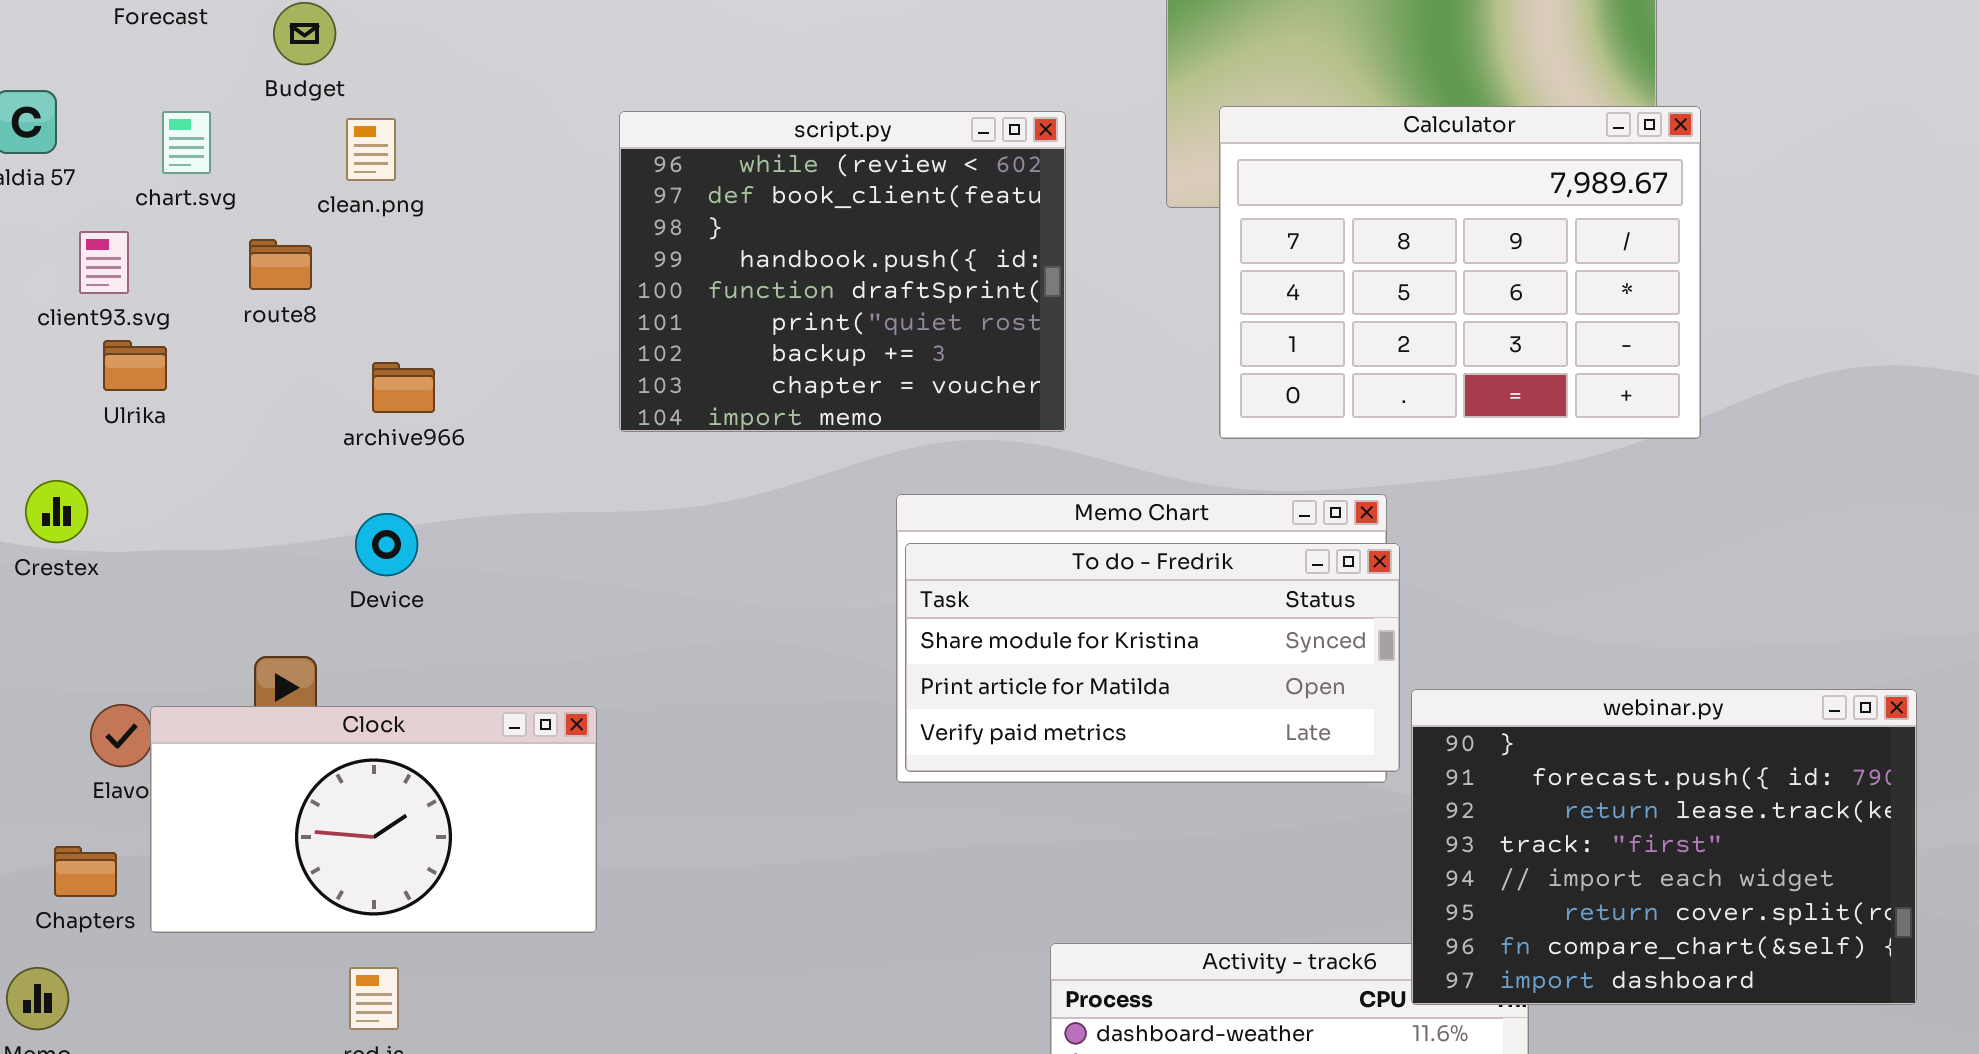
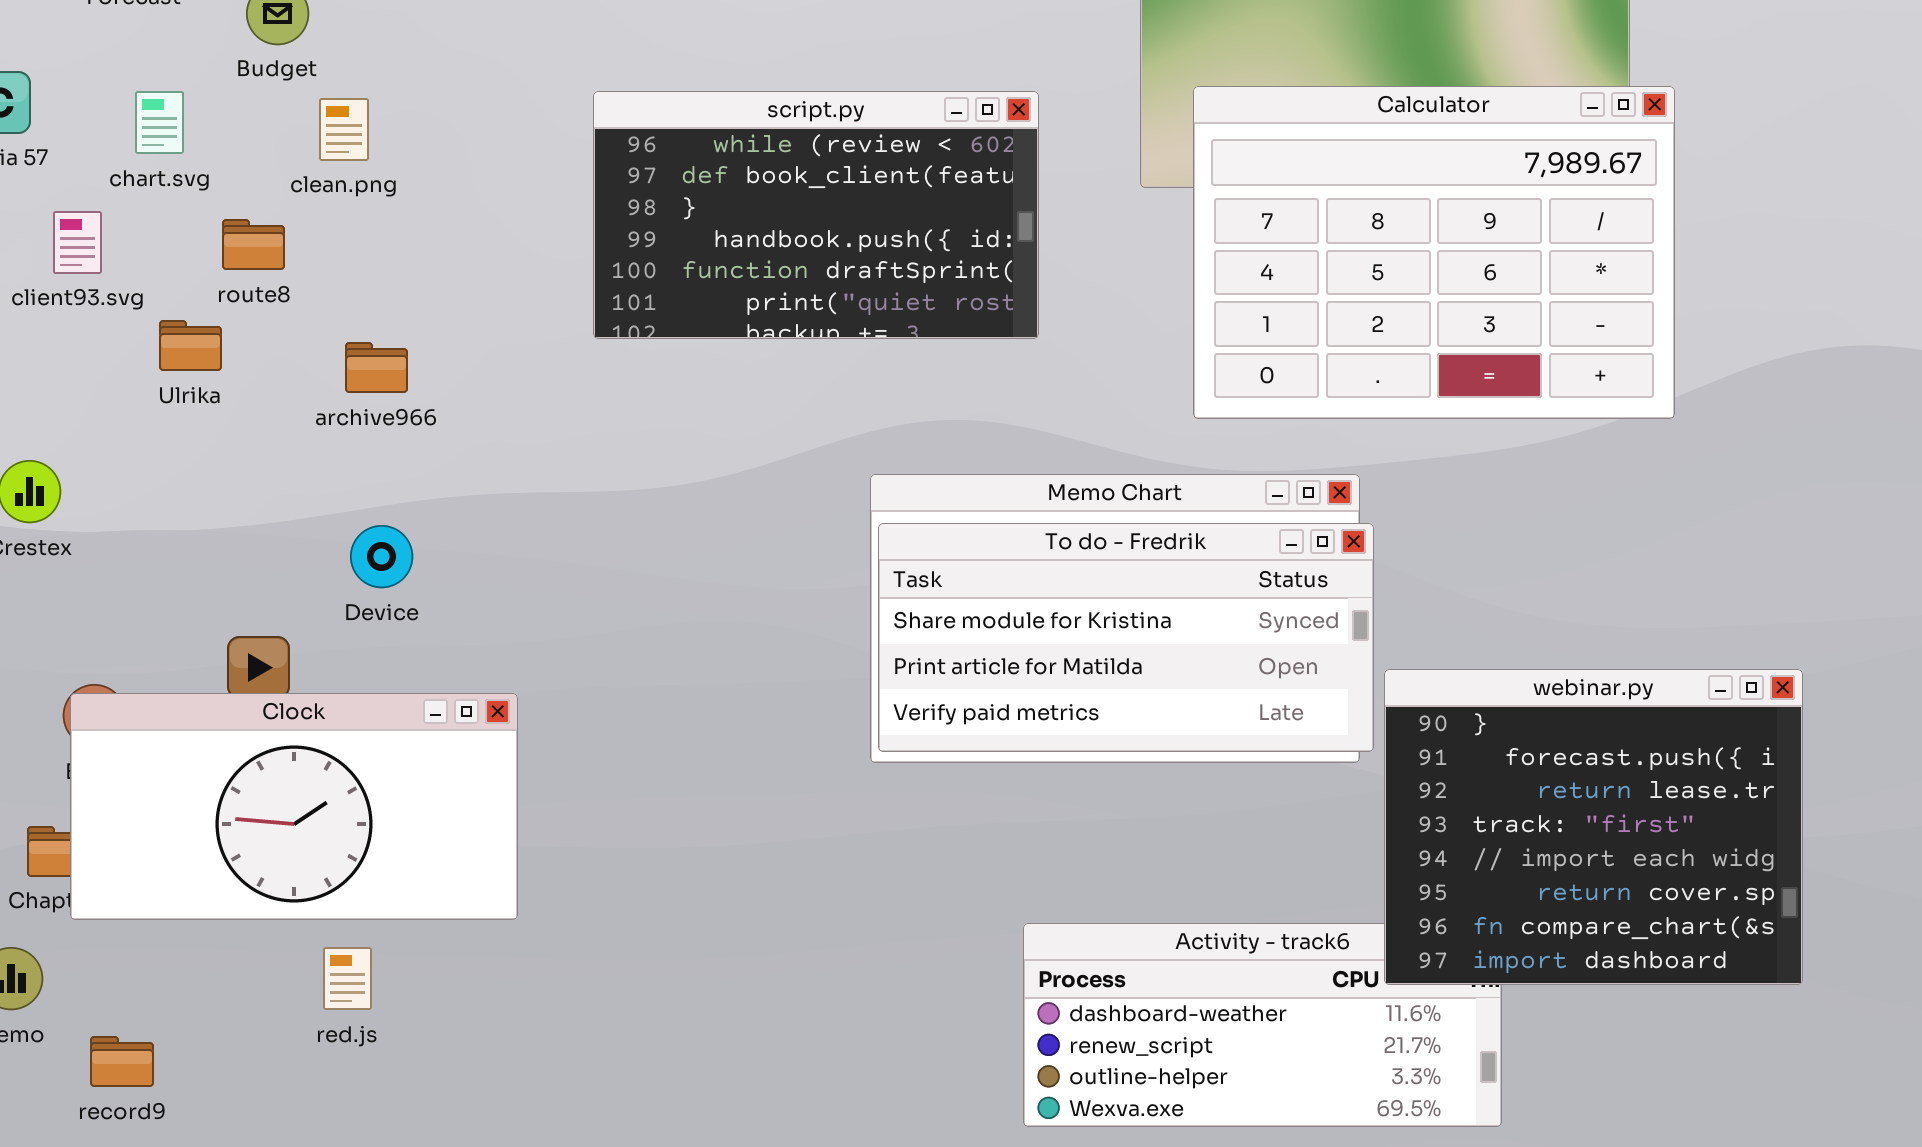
script.py: [619,111,1066,432] -> [593,91,1039,339], resized
Ulrika: [103,340,167,391] -> [159,320,222,371], moved
Device: [355,513,418,576] -> [350,525,413,588], moved
webinar.py: [1411,689,1917,1005] -> [1384,669,1803,985], resized
Clock: [150,706,597,933] -> [70,693,518,920], moved

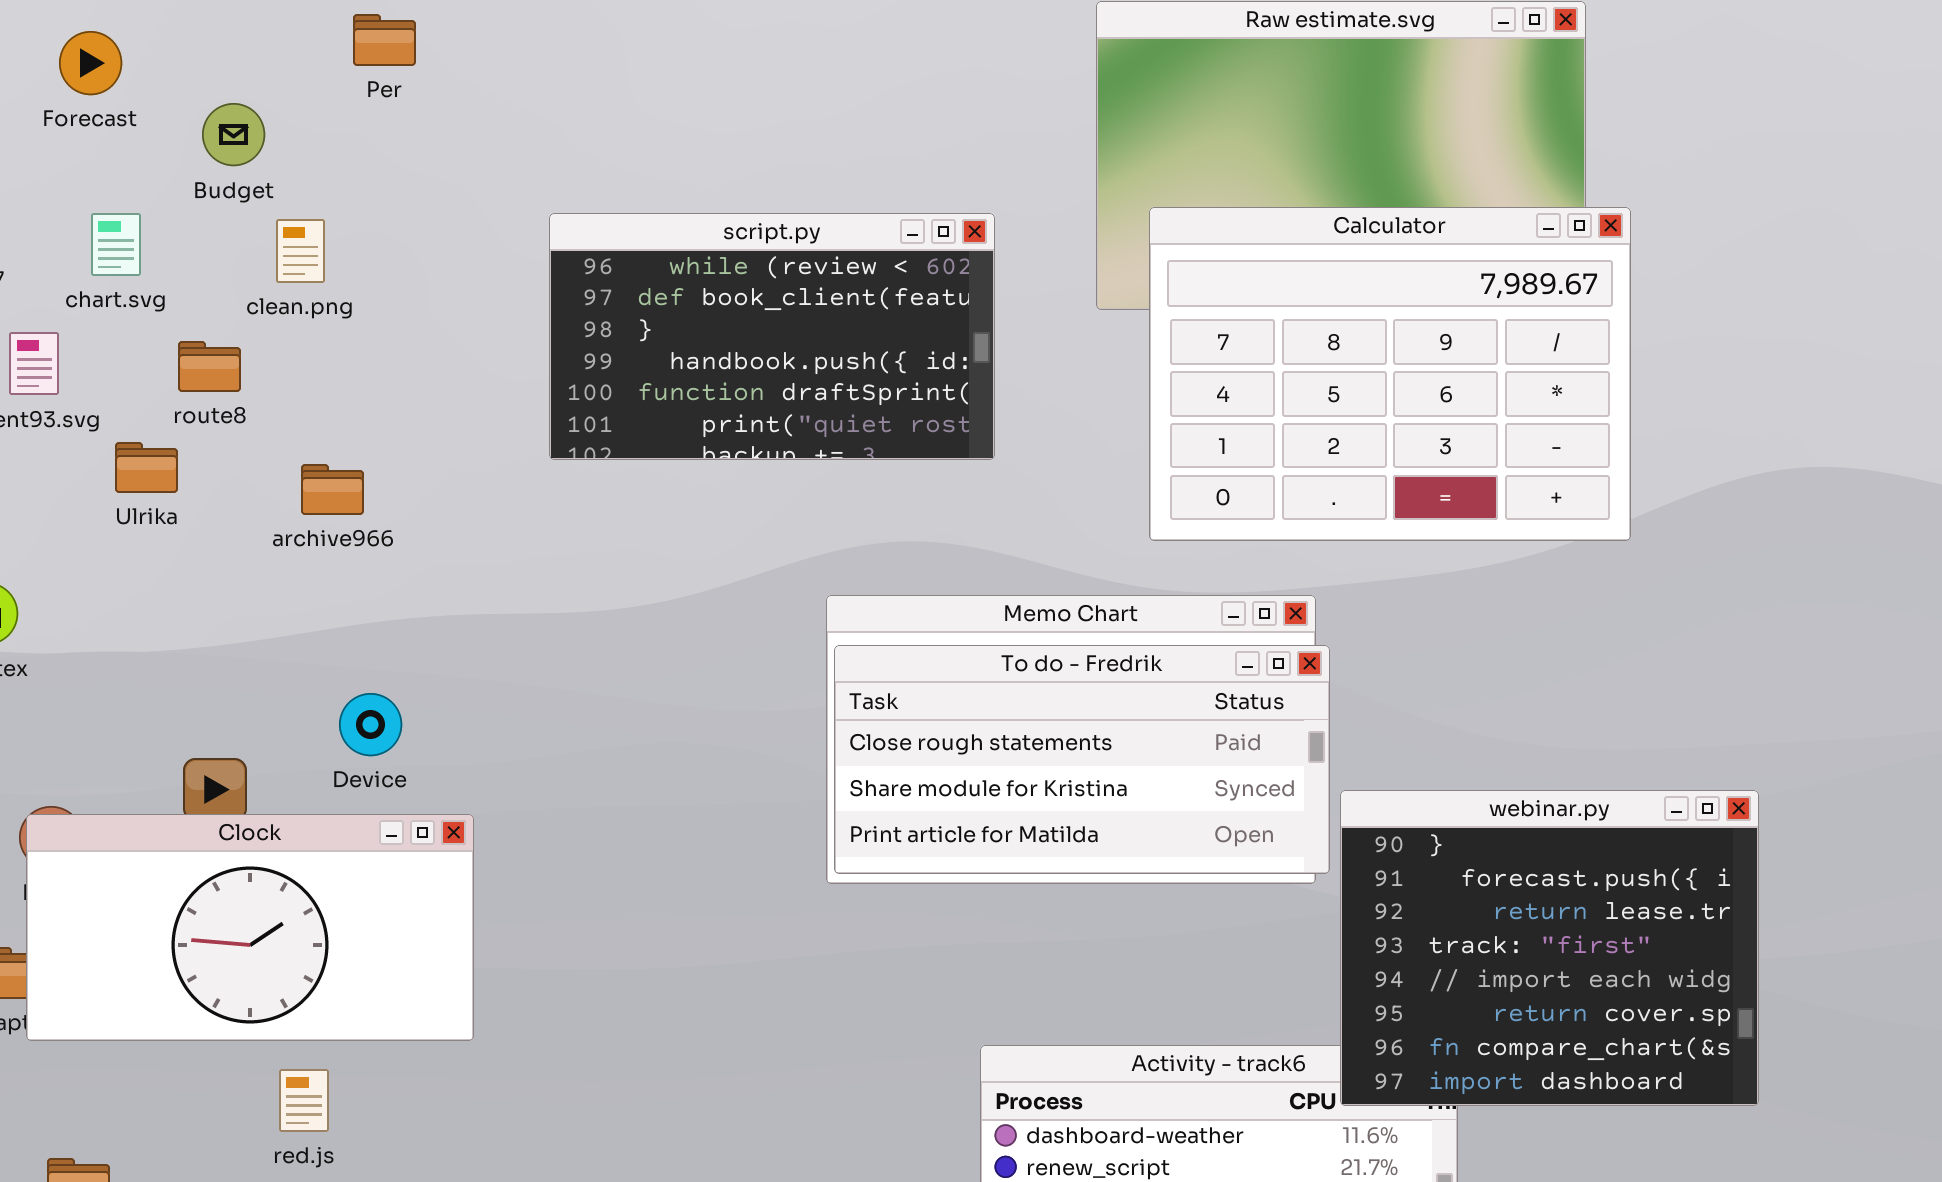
To do - Fredrik: [878,523,1374,752] -> [834,645,1330,874], scrolled up 1 row
Device: [350,525,413,588] -> [339,693,402,756], moved

